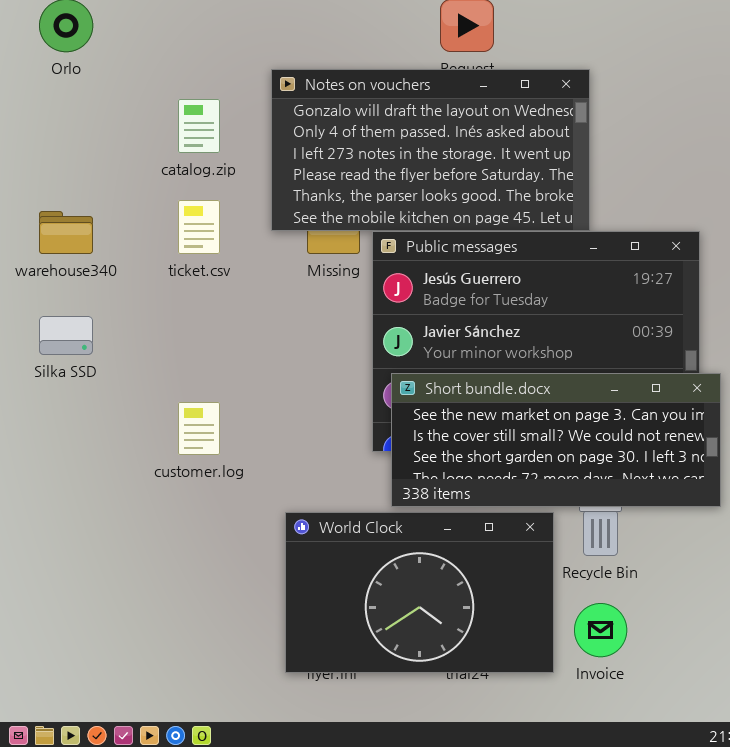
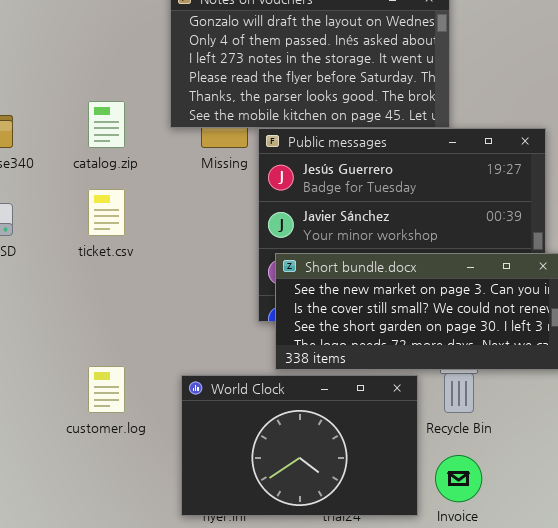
catalog.zip: [178,99,220,153] -> [88,101,125,148], moved
ticket.csv: [178,200,220,254] -> [88,189,125,236], moved
customer.log: [178,402,220,455] -> [88,366,125,413], moved

